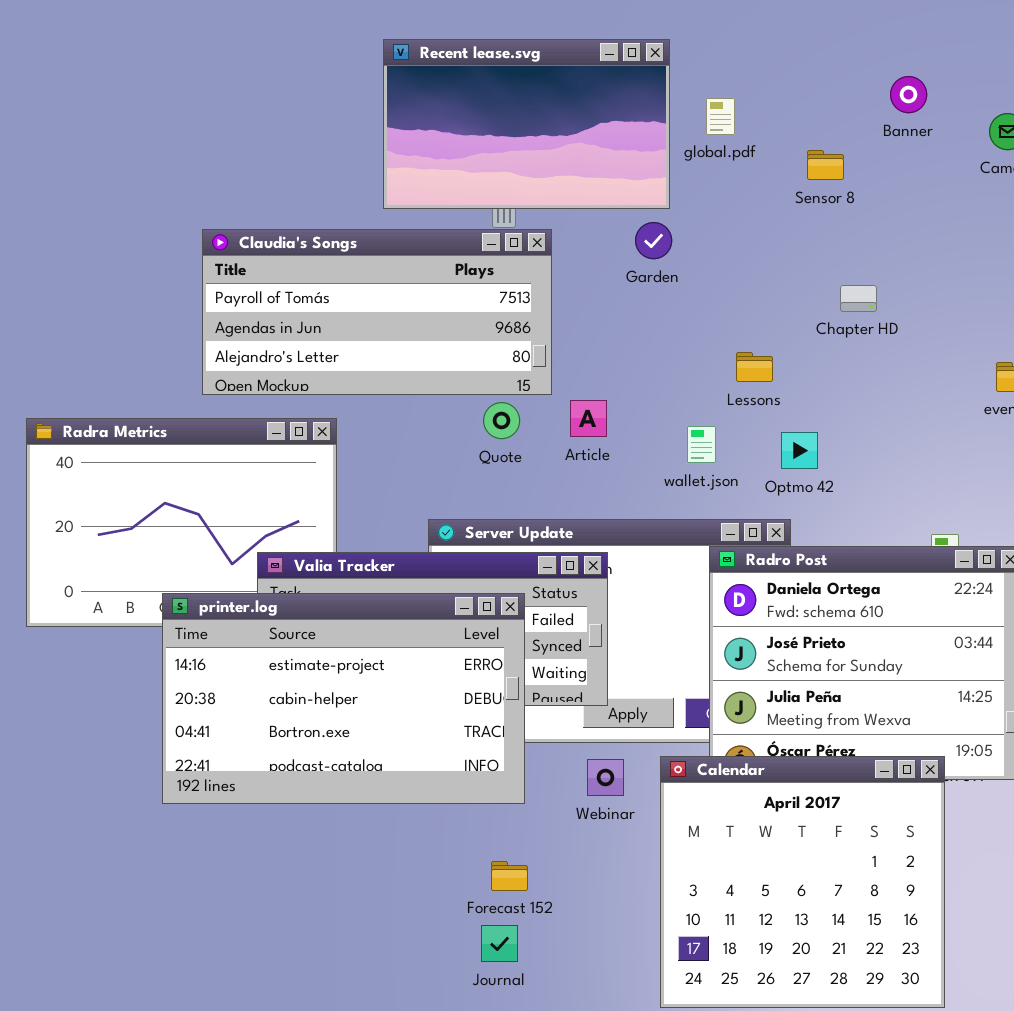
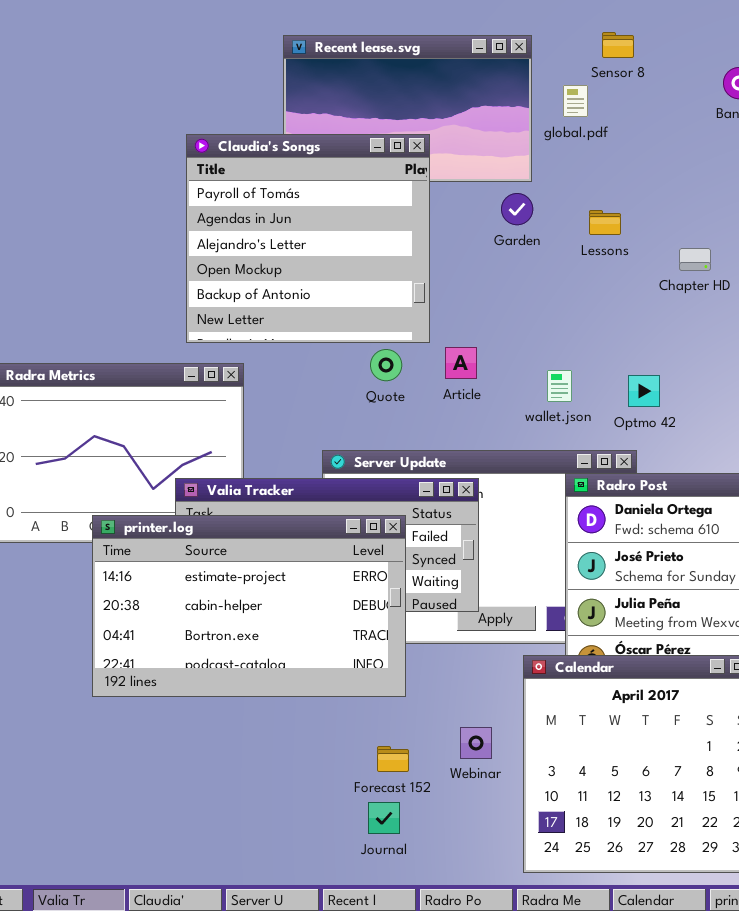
Sensor 8: [807,150,844,180] -> [602,32,634,58], moved
Claudia's Songs: [202,229,552,395] -> [186,134,430,343], resized
Lessons: [736,352,773,382] -> [589,210,621,235], moved
Webinar: [587,759,624,796] -> [460,727,492,759], moved

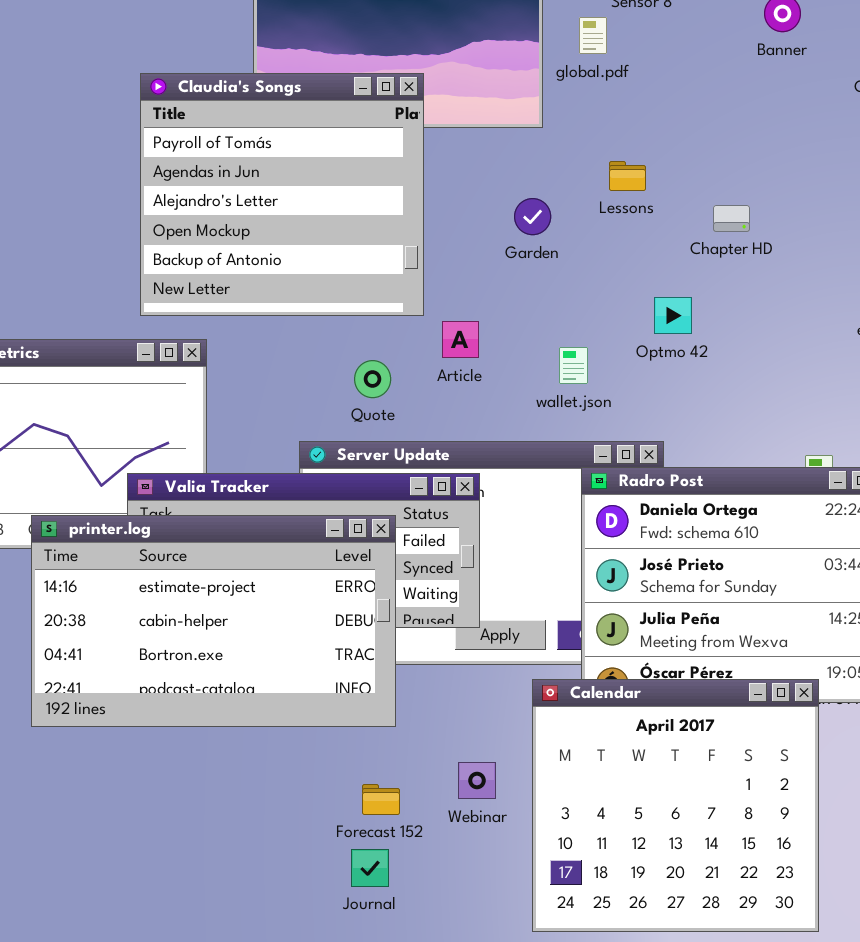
Garden: [501,193,533,225] -> [514,198,551,235], moved
Quote: [370,349,402,381] -> [354,360,391,398], moved
Optmo 42: [628,375,660,407] -> [654,297,692,334], moved

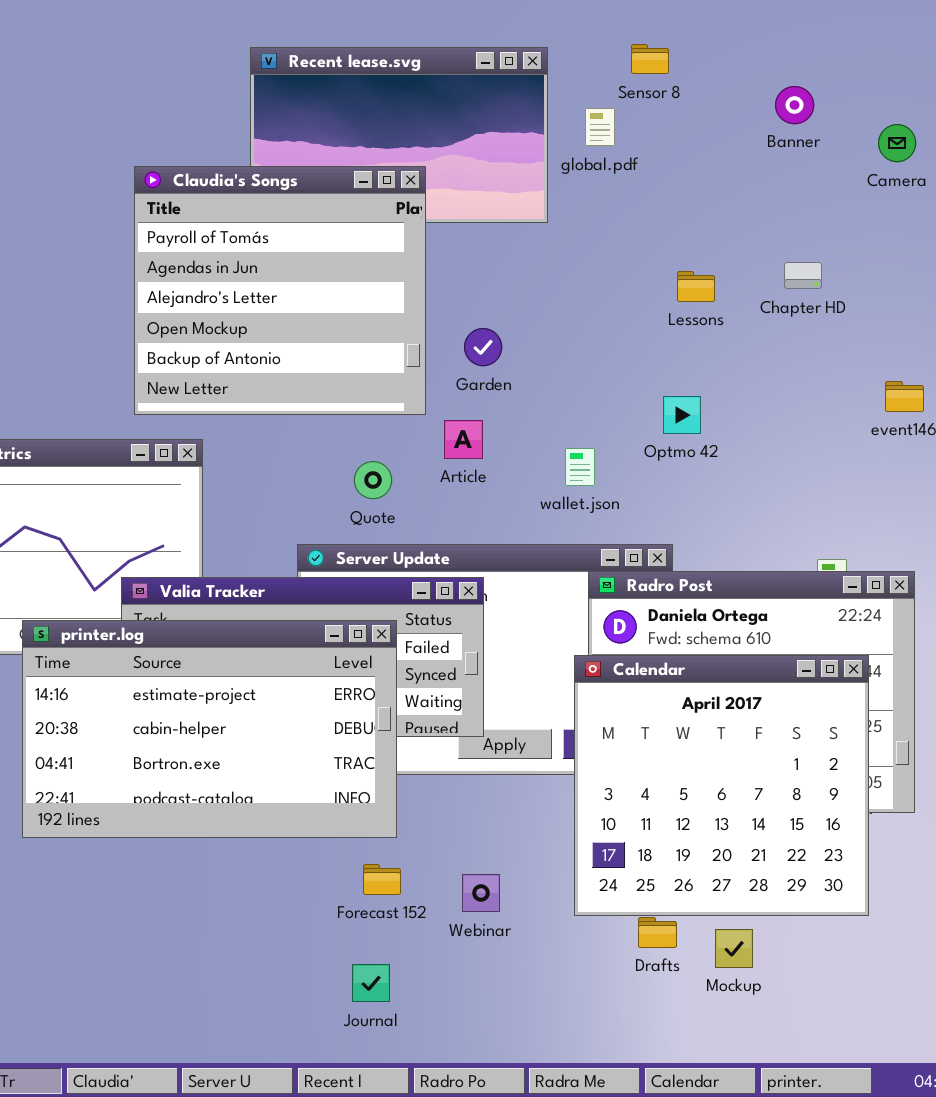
Lessons: [609,161,646,191] -> [677,271,715,302], moved
Garden: [514,198,551,235] -> [464,328,502,366], moved
Chapter HD: [713,205,750,232] -> [784,262,822,289], moved
Calendar: [532,679,819,932] -> [574,655,869,916], moved
Forecast 152: [362,784,400,815] -> [363,864,401,895], moved

